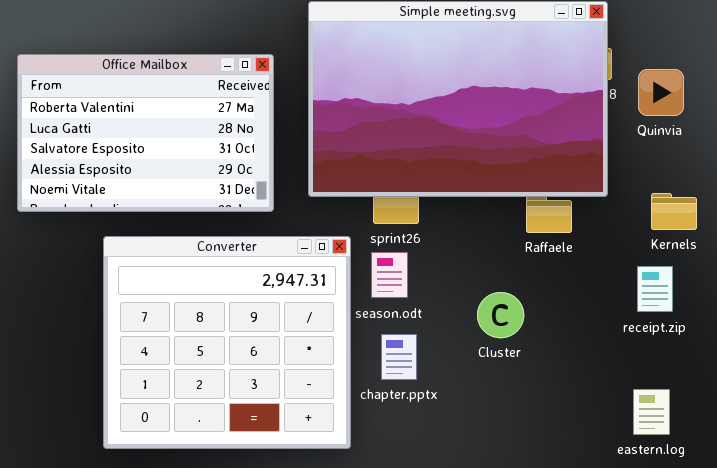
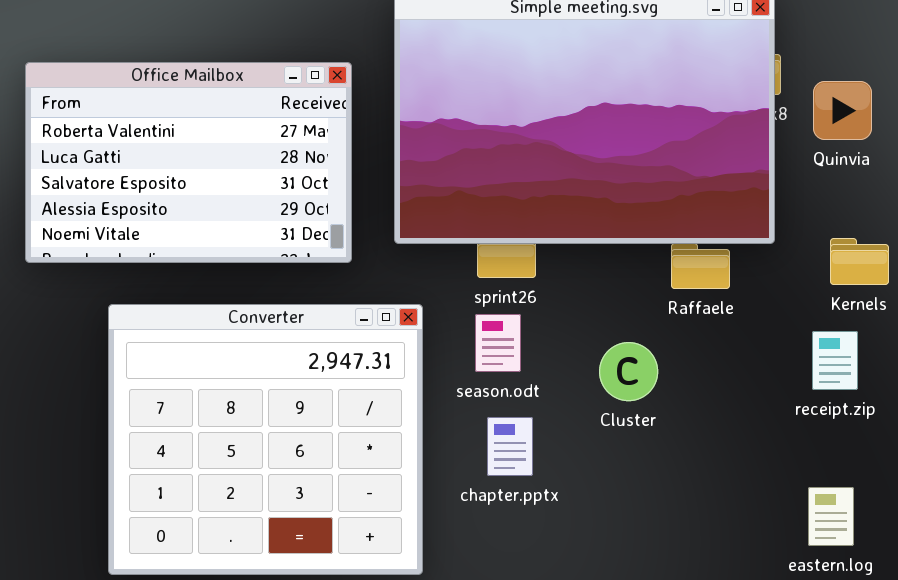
Converter: [103,236,351,449] -> [108,304,423,575], moved
Cluster: [477,292,524,338] -> [599,342,658,401], moved

